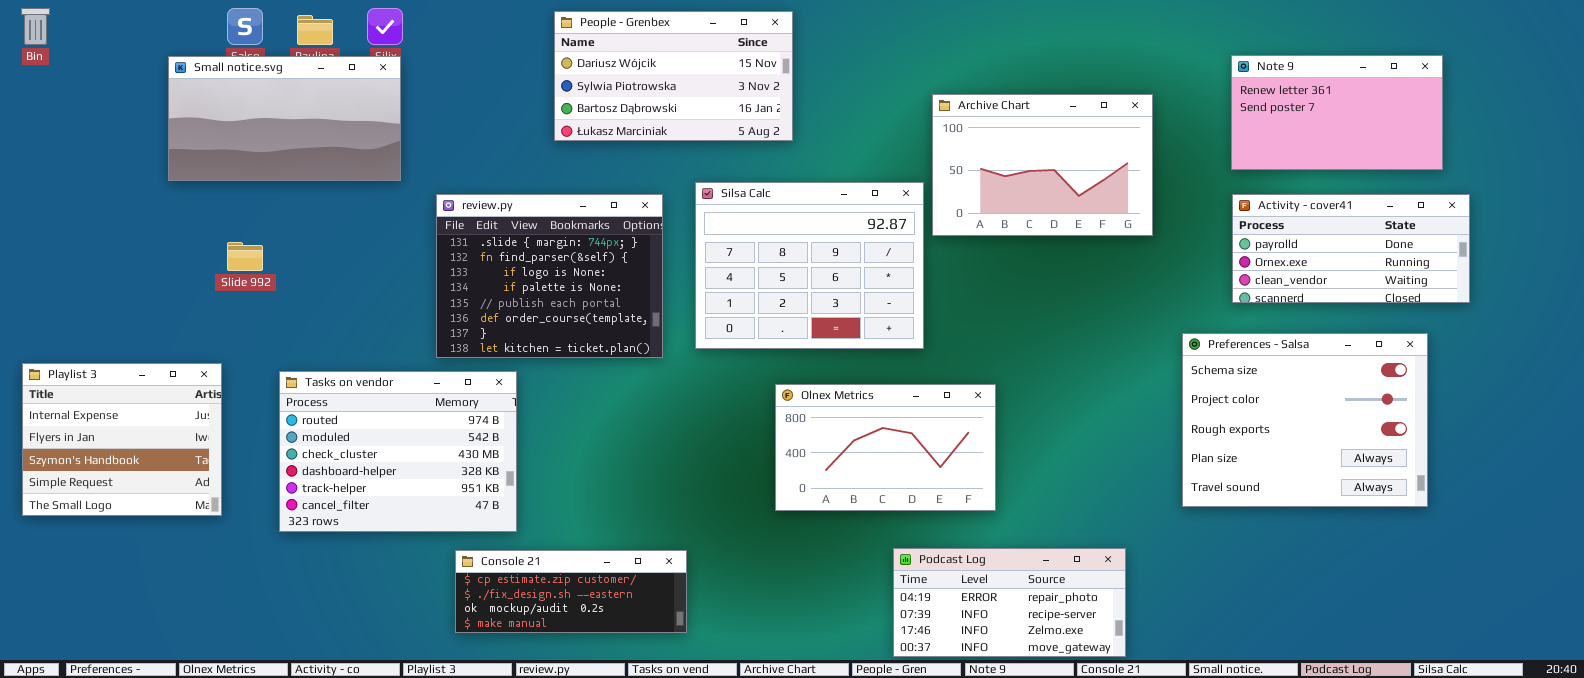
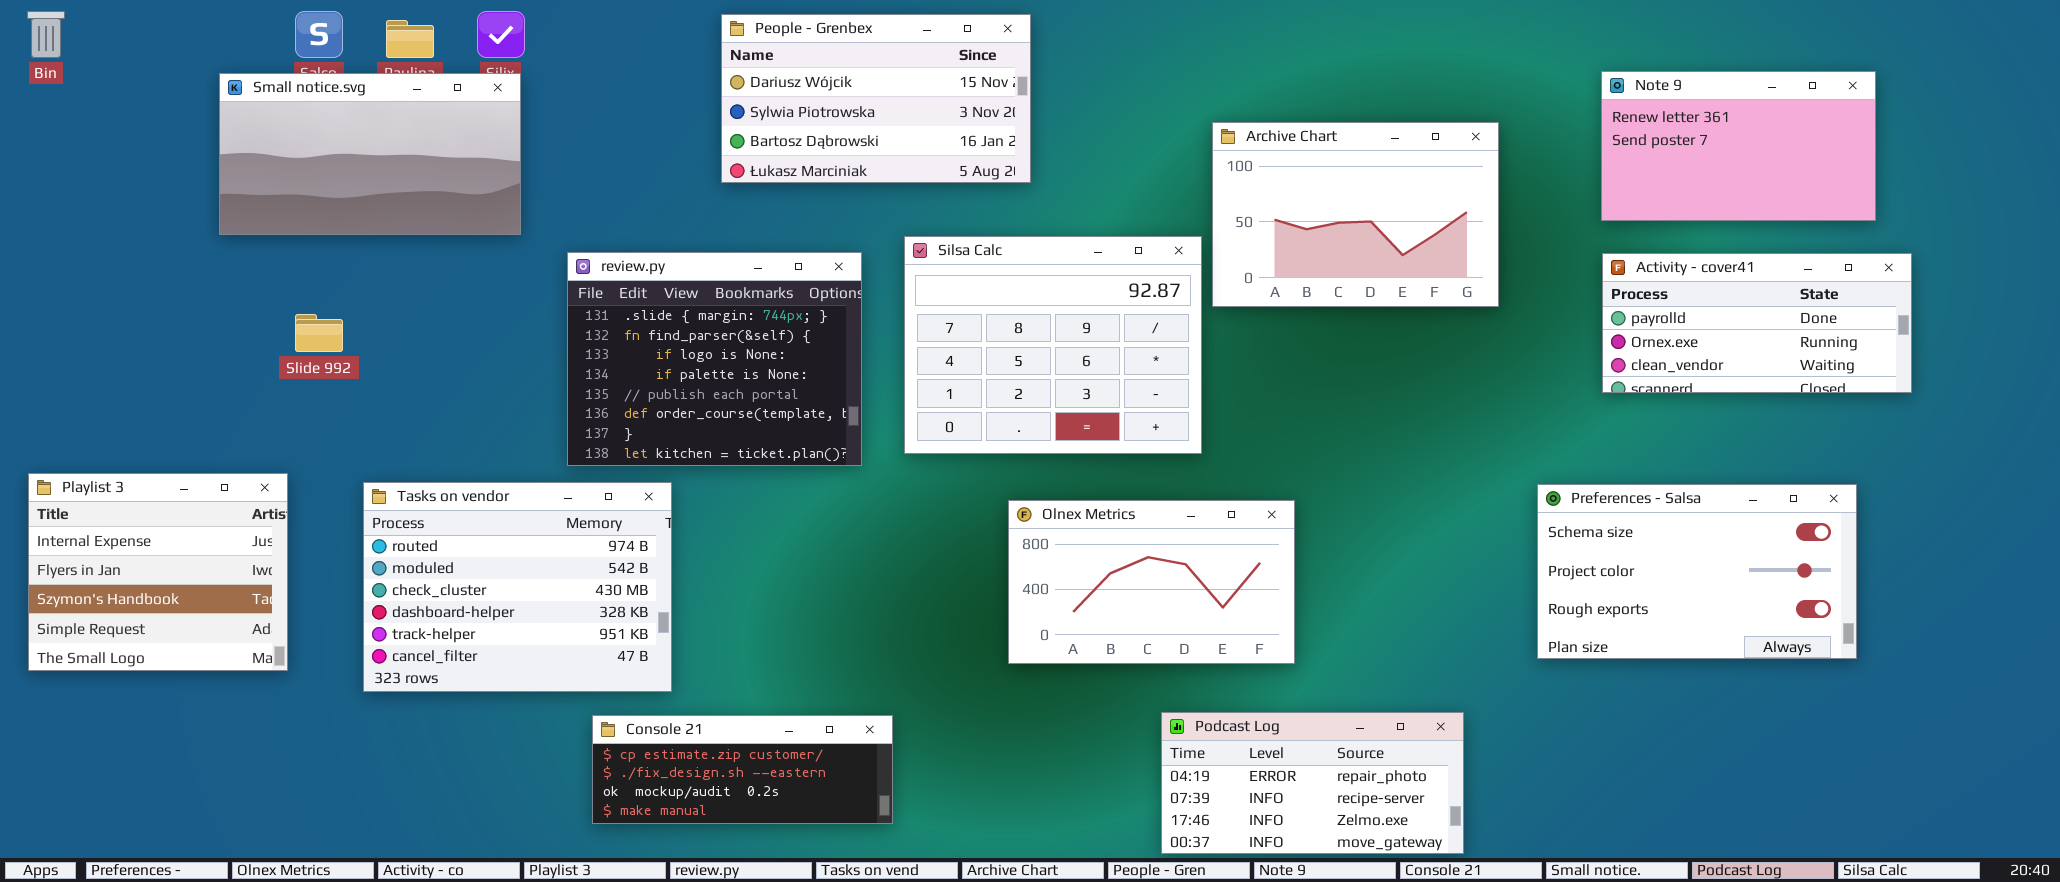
Preferences - Salsa: [1182,333,1428,507] -> [1537,484,1857,659], resized

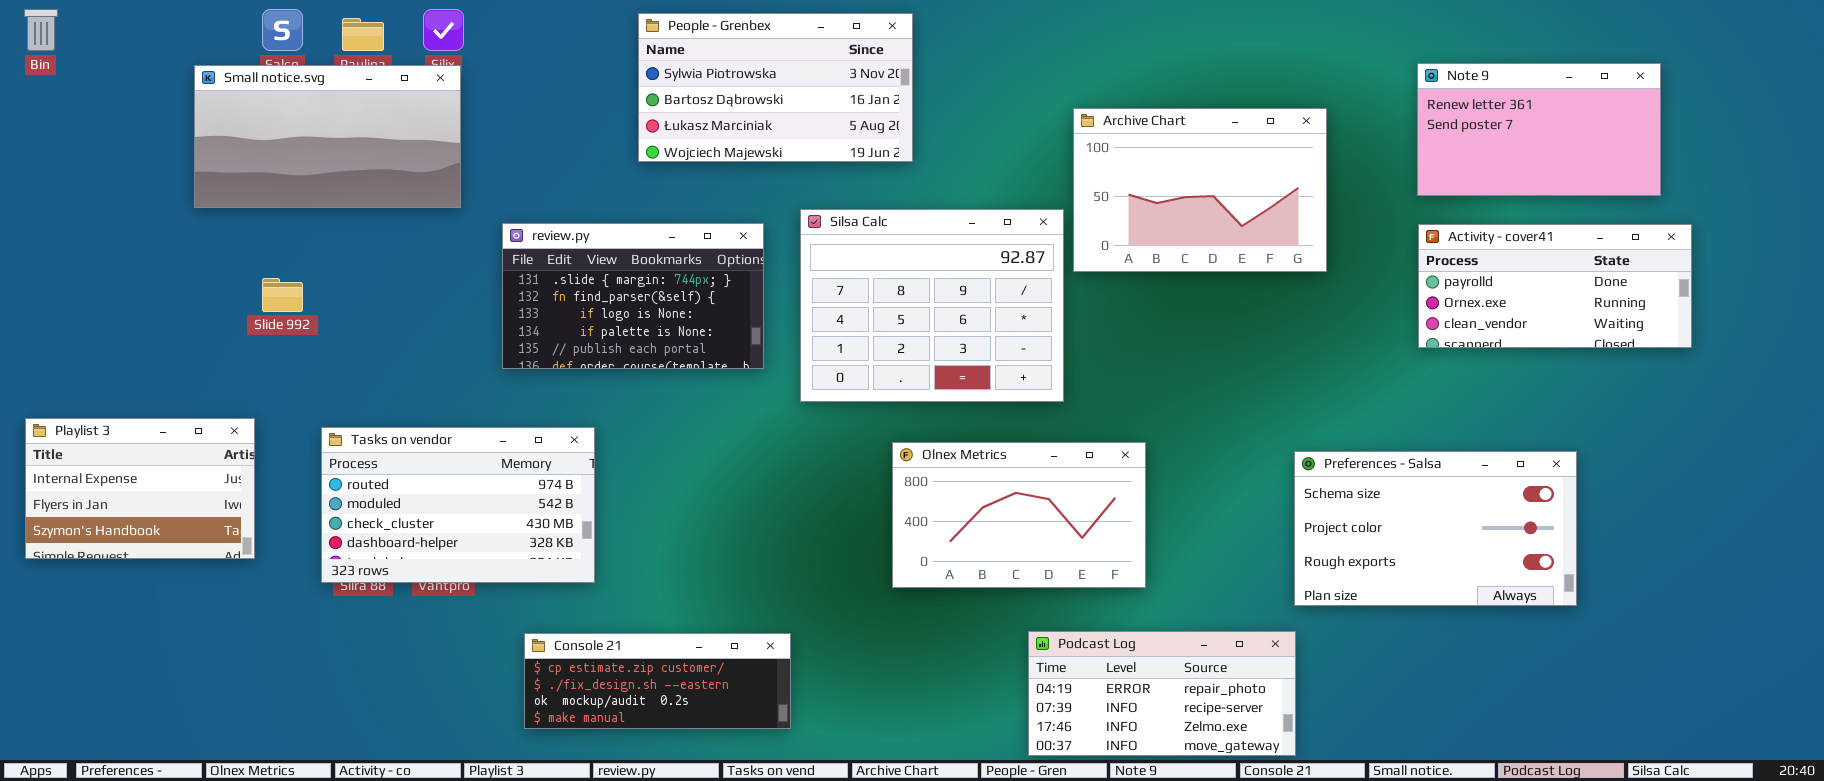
People - Grenbex: [721,14,1031,183] -> [638,13,913,162], scrolled down 1 row
review.py: [567,252,862,466] -> [502,223,764,369], resized
Playlist 3: [28,473,288,671] -> [25,418,255,559], resized
Tasks on vendor: [363,482,672,692] -> [321,427,595,583], resized
Preferences - Salsa: [1537,484,1857,659] -> [1294,451,1577,606], moved

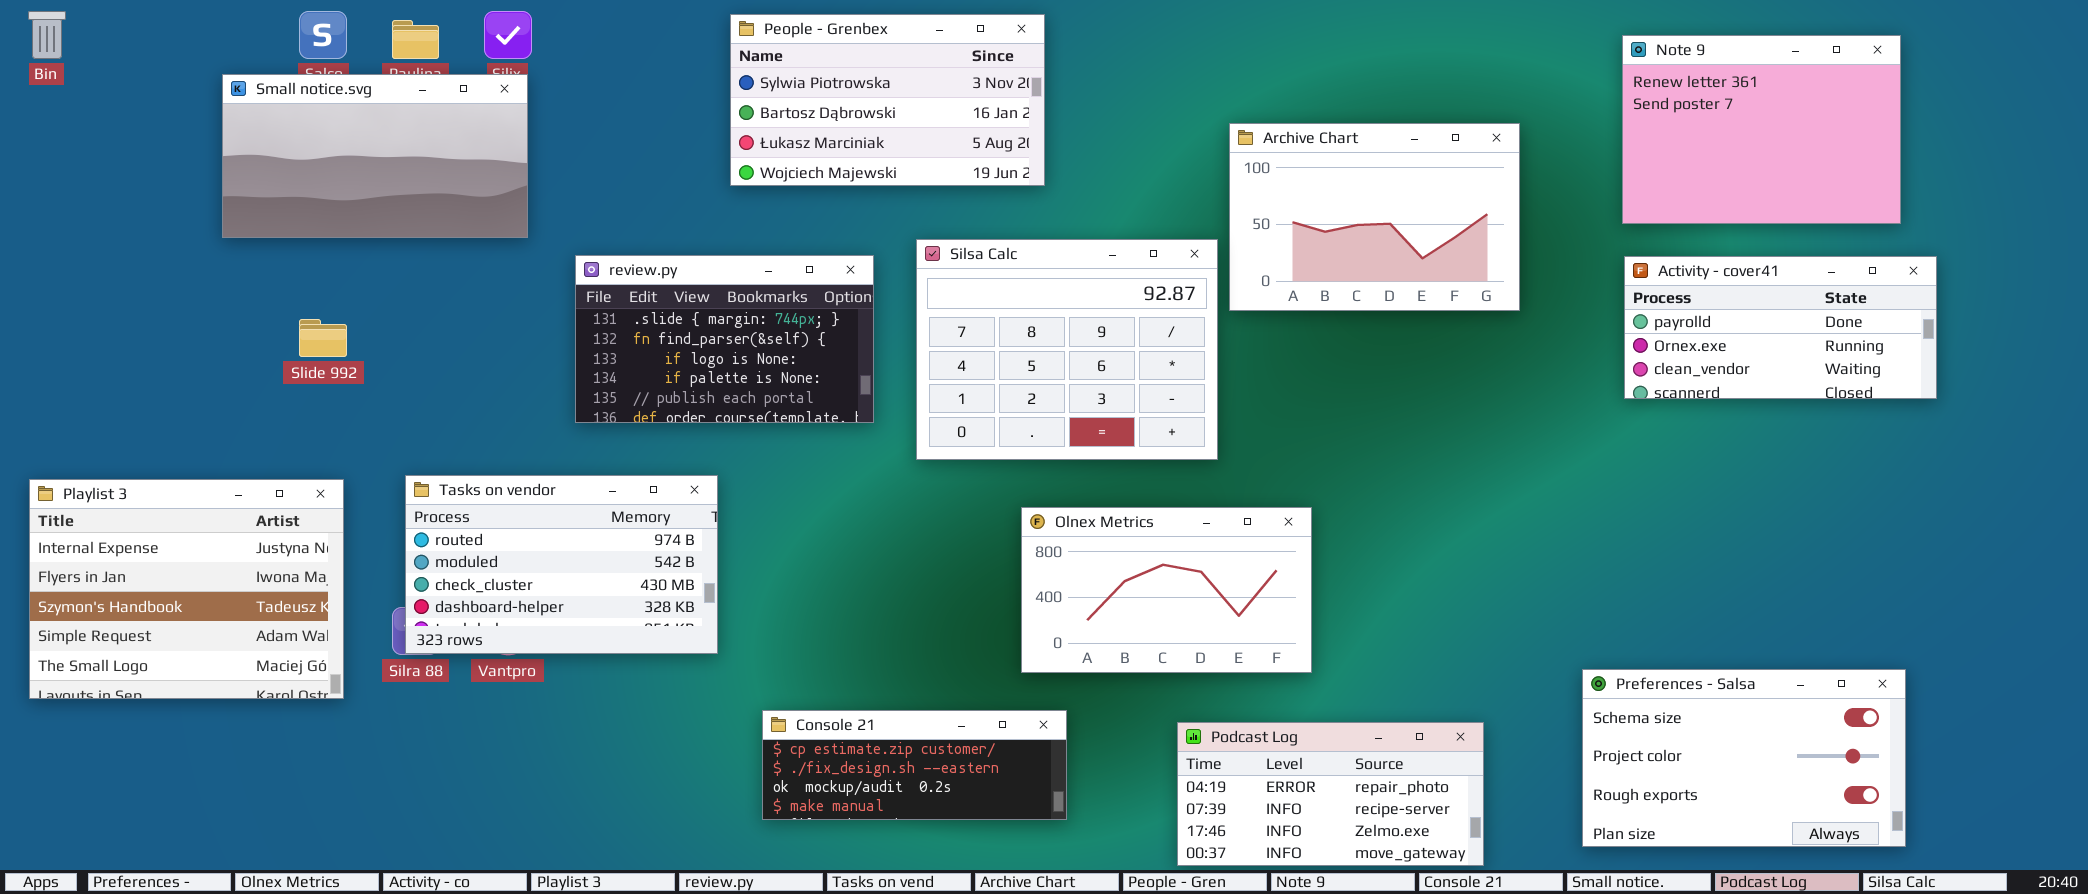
Note 9: [1417,63,1661,196] -> [1622,35,1901,224], resized
Playlist 3: [25,418,255,559] -> [29,479,344,699], resized
Tasks on vendor: [321,427,595,583] -> [405,475,718,654], moved
Preferences - Salsa: [1294,451,1577,606] -> [1582,669,1906,847], moved
Console 21: [524,633,791,729] -> [762,710,1067,820], moved

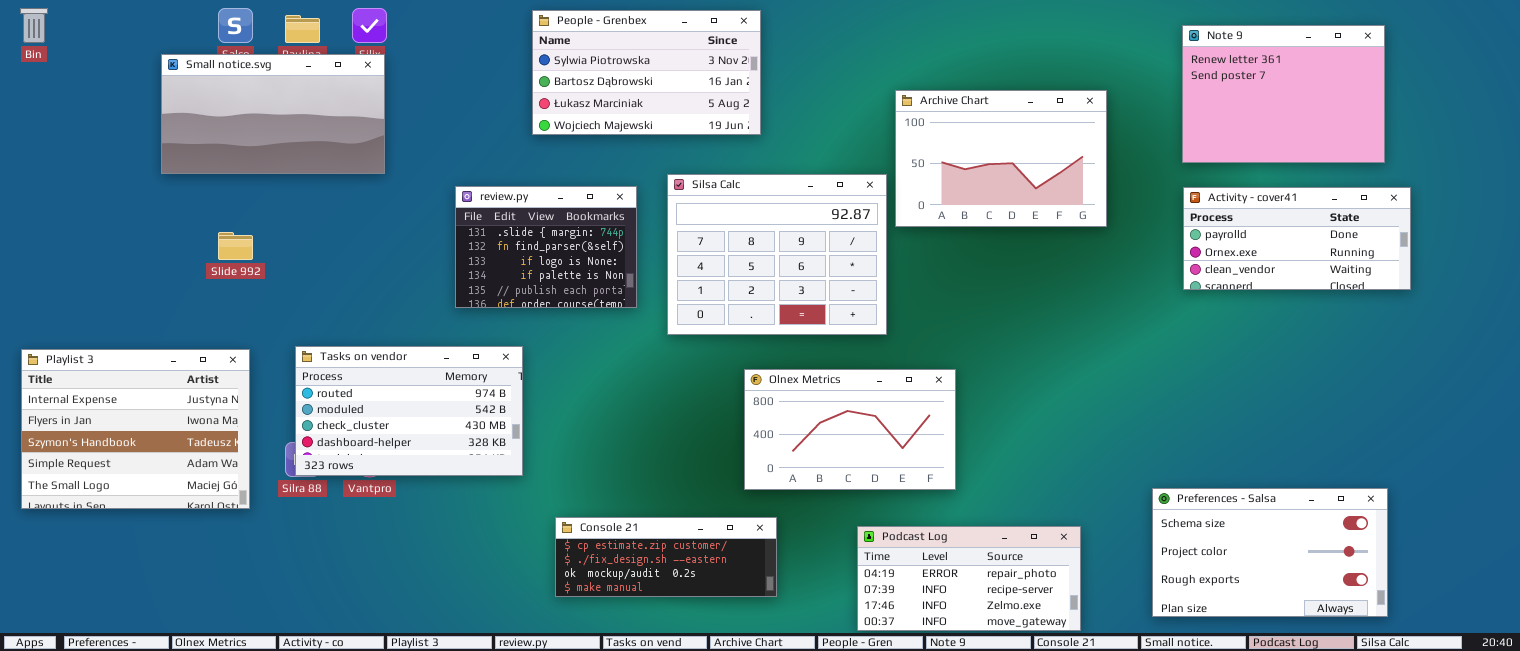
review.py: [575,255,874,423] -> [455,186,637,308], resized

